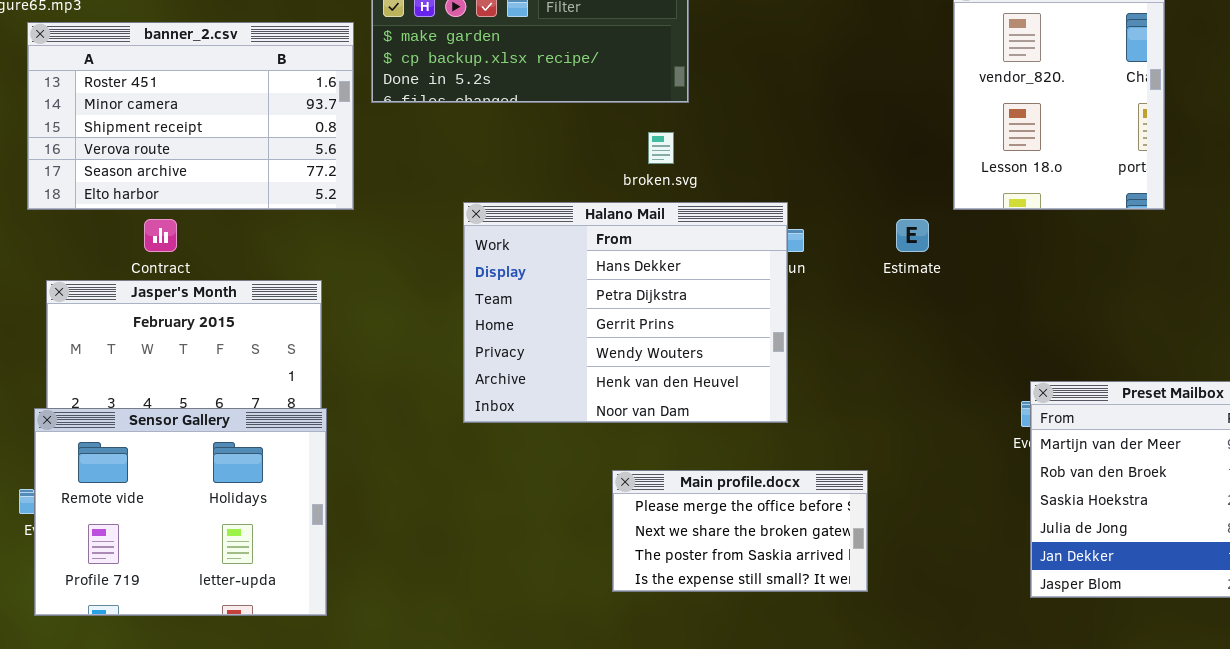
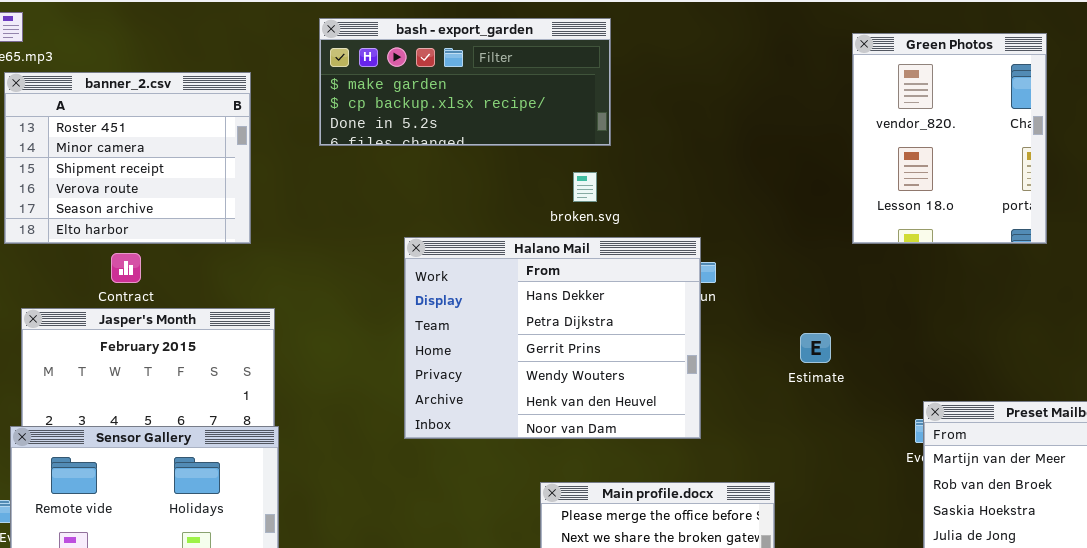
banner_2.csv: [27,22,354,210] -> [4,72,251,244], resized
Estimate: [896,219,929,252] -> [800,333,831,363], moved

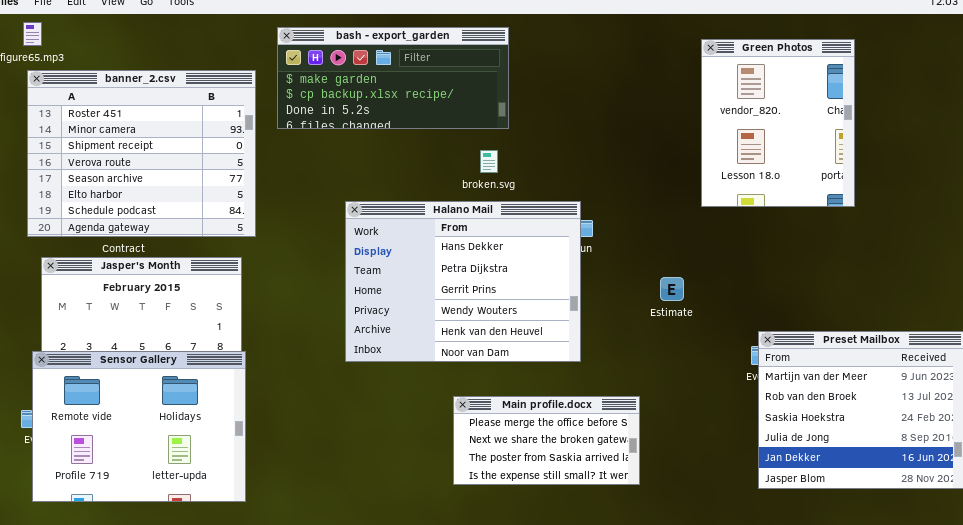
banner_2.csv: [4,72,251,244] -> [27,70,256,237], resized

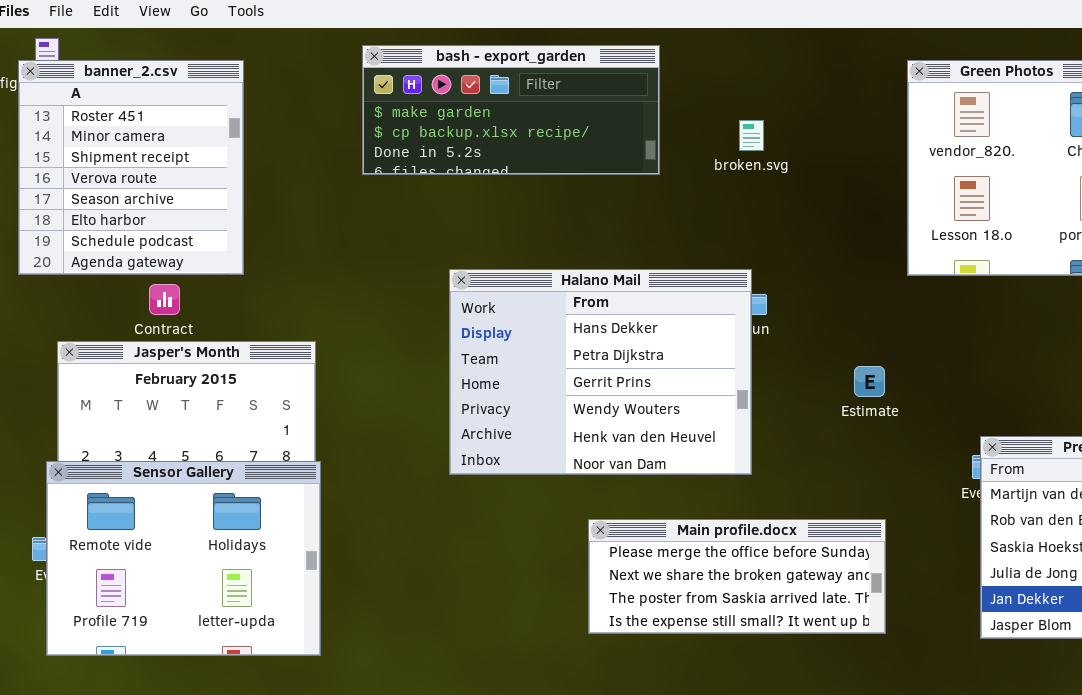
banner_2.csv: [27,70,256,237] -> [18,60,244,275], moved, resized
broken.svg: [480,150,498,173] -> [739,120,764,151], moved
Main profile.docx: [453,396,640,485] -> [588,519,886,634], resized

